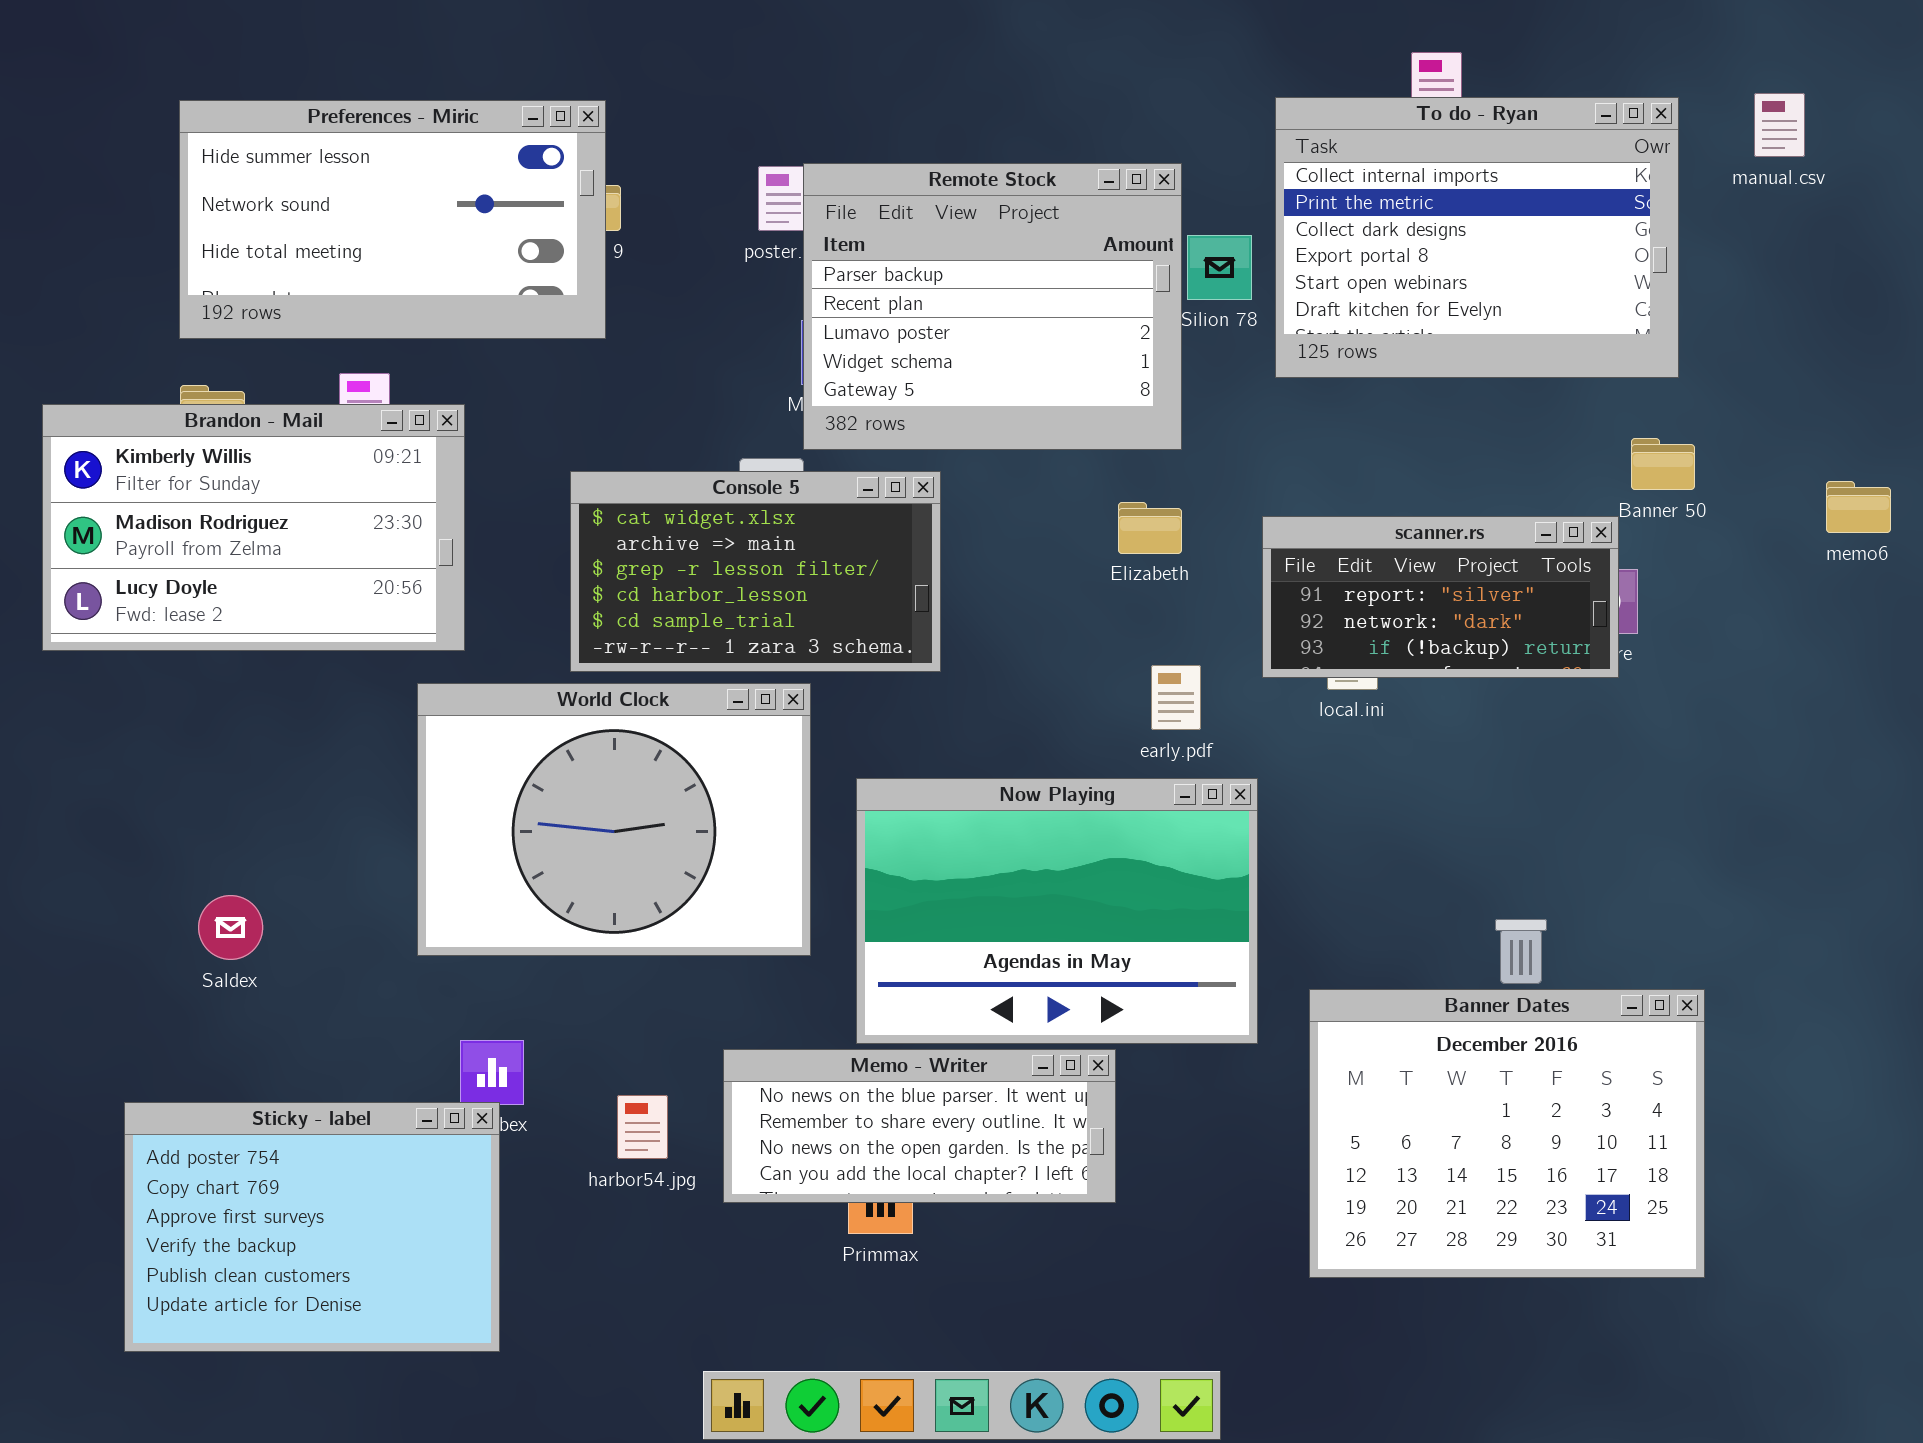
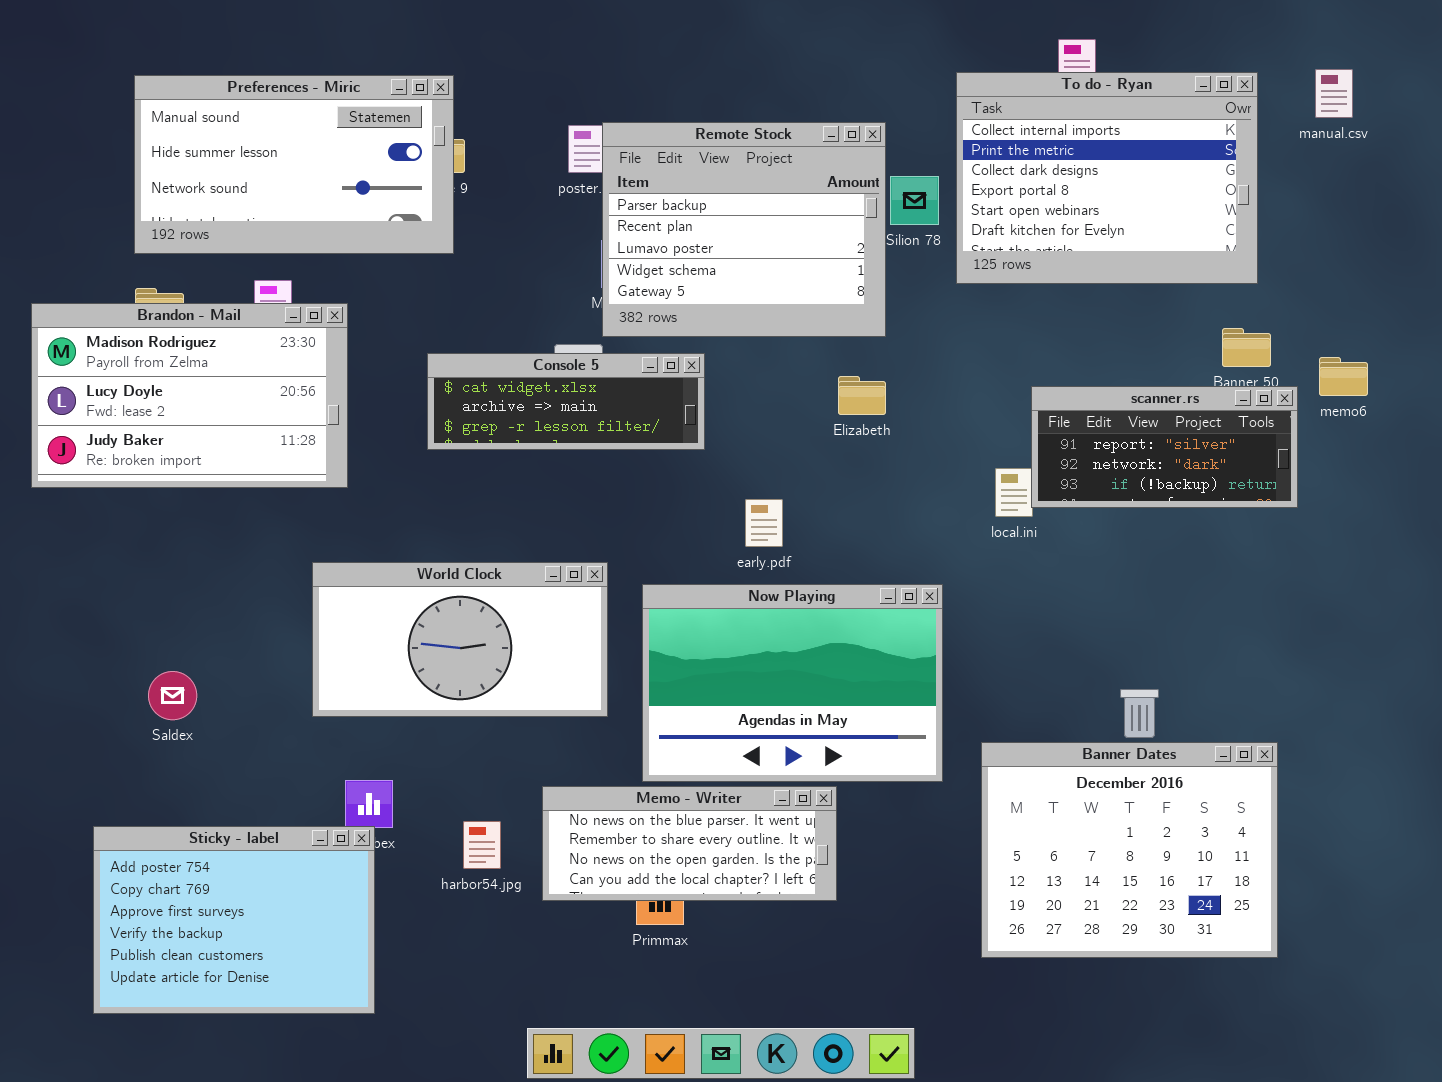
Preferences - Miric: [179,100,606,339] -> [134,75,454,254], scrolled up 1 row
Brandon - Mail: [42,404,465,651] -> [31,303,348,488], scrolled down 1 row
Console 5: [570,471,941,672] -> [427,353,705,450], resized
memo6: [1826,481,1891,533] -> [1319,357,1368,396], moved
scanner.rs: [1262,516,1619,678] -> [1031,386,1298,508], moved
early.pdf: [1151,665,1201,730] -> [745,499,783,547], moved
World Clock: [417,683,811,956] -> [312,562,608,717], resized

